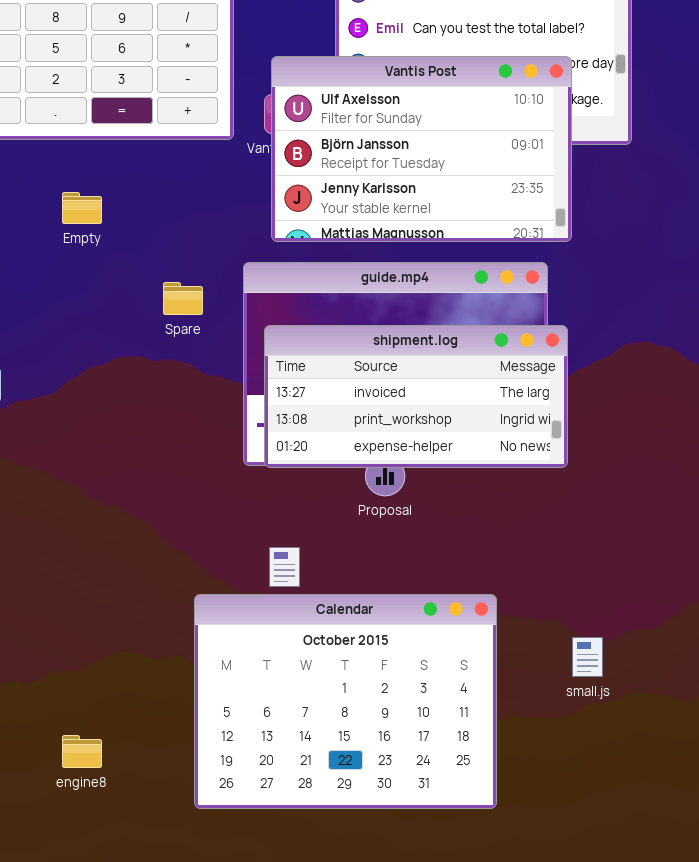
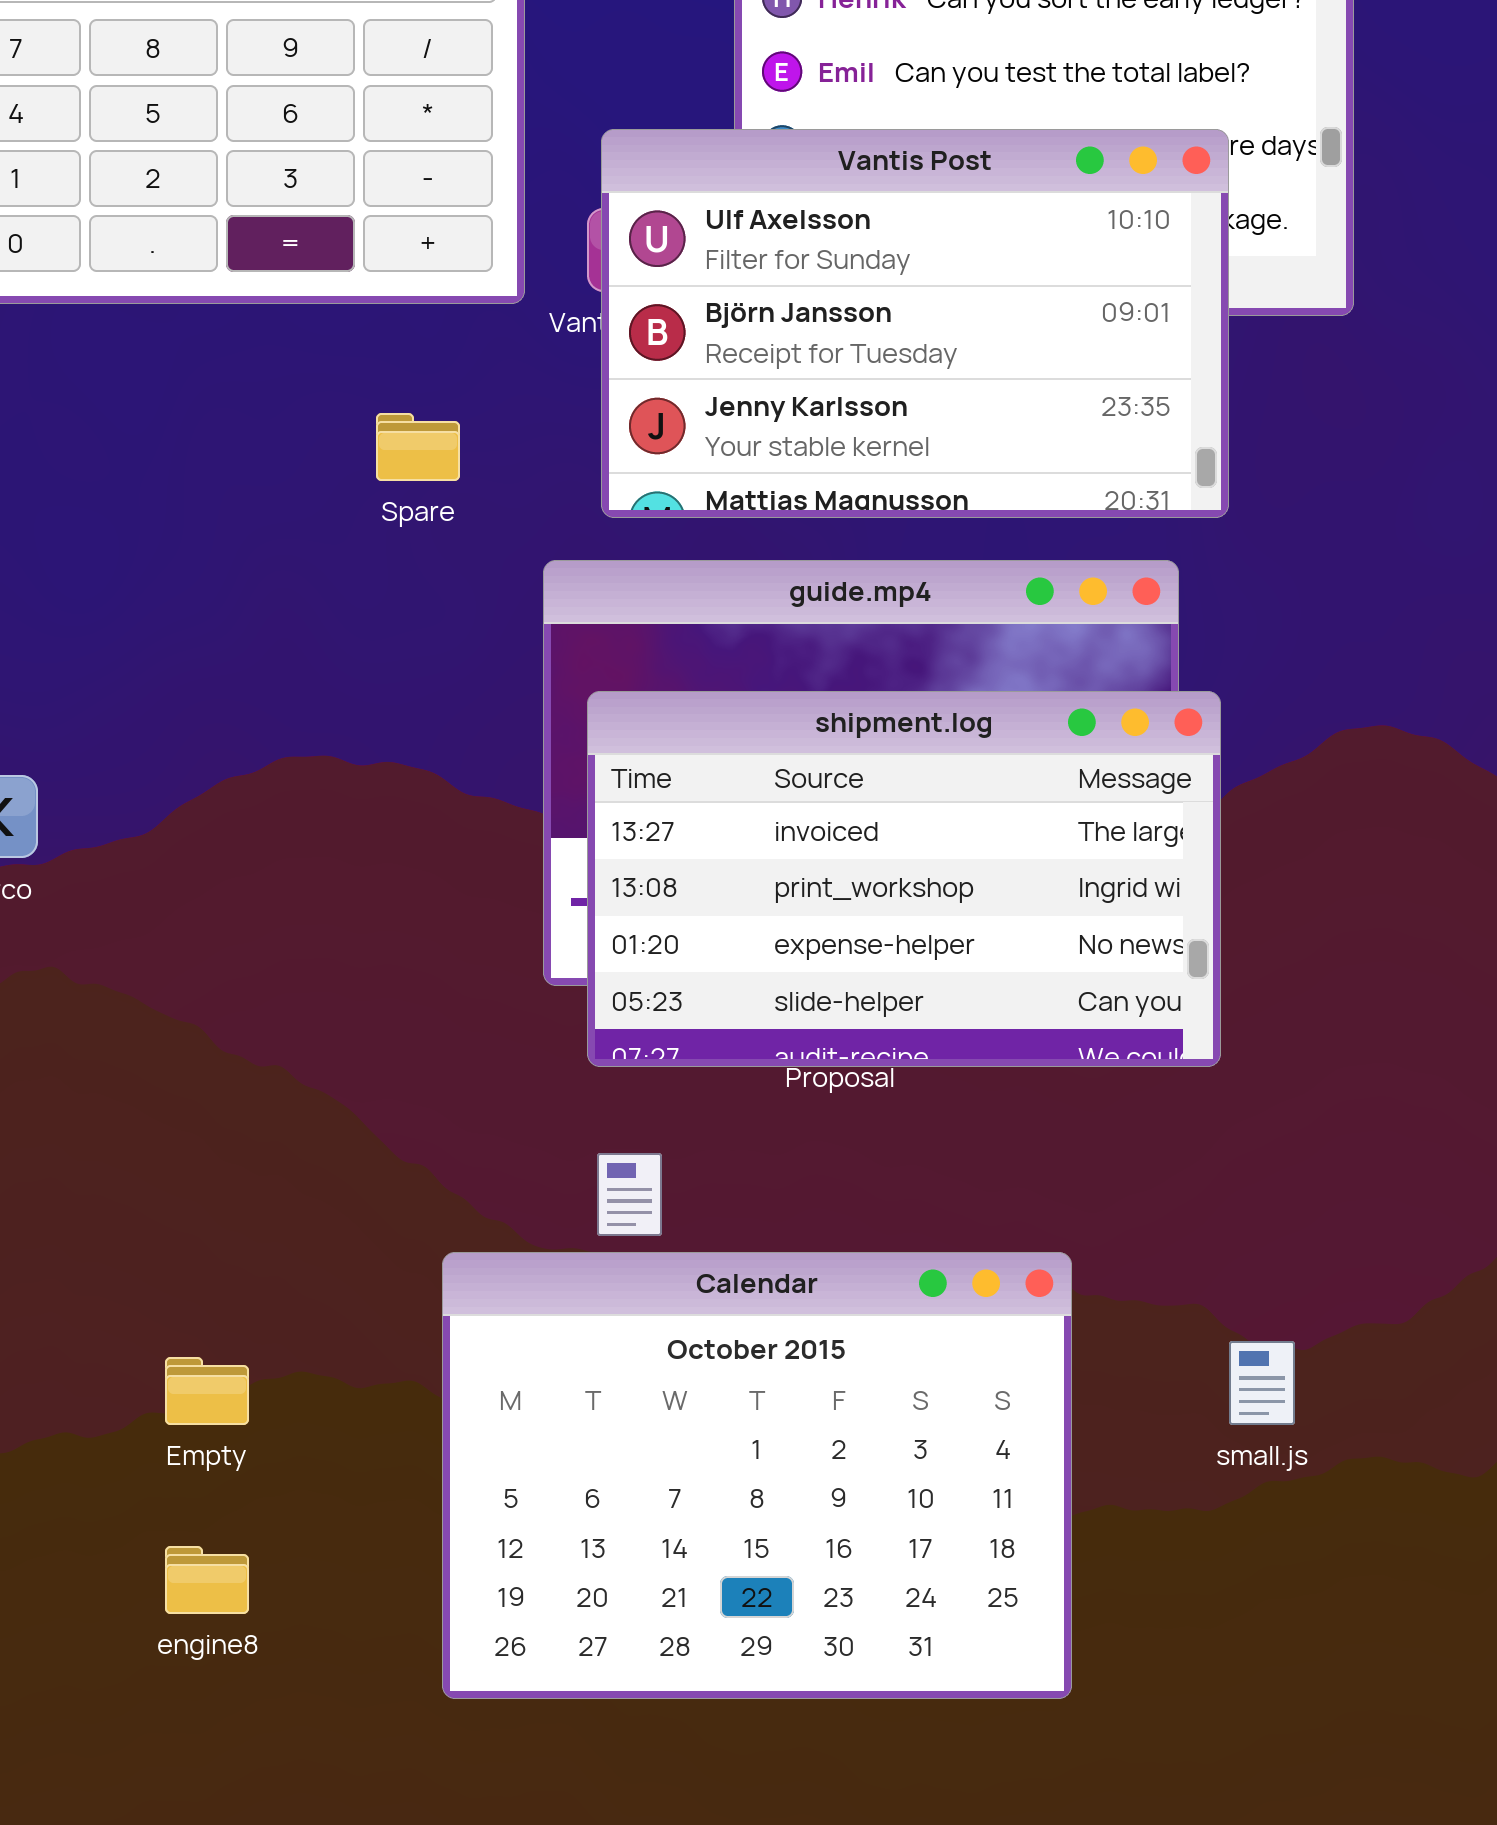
Empty: [62,192,102,224] -> [165,1357,249,1425], moved
Spare: [163,282,203,315] -> [376,413,460,481], moved
shipment.log: [264,325,568,468] -> [587,691,1221,1067], resized

